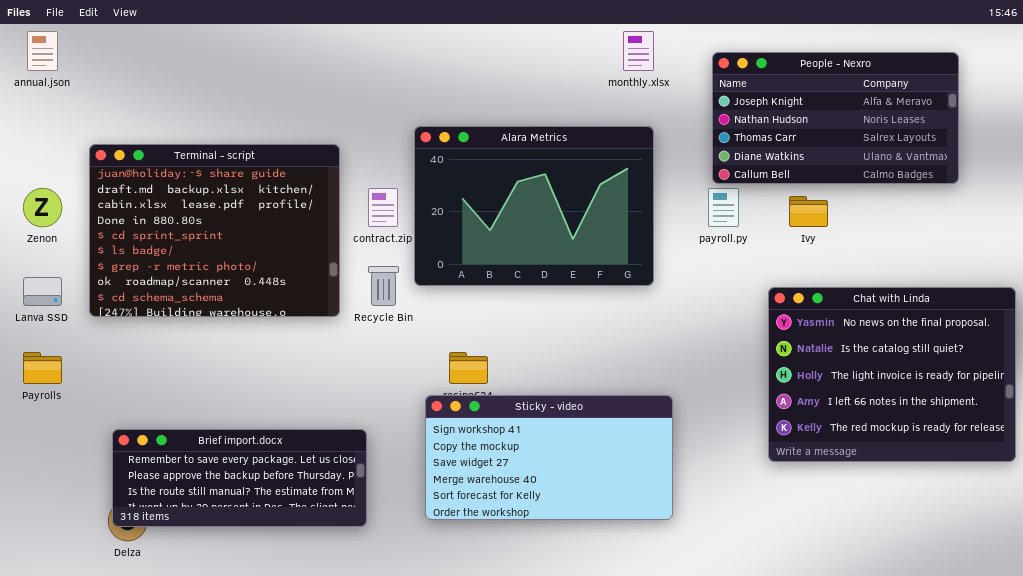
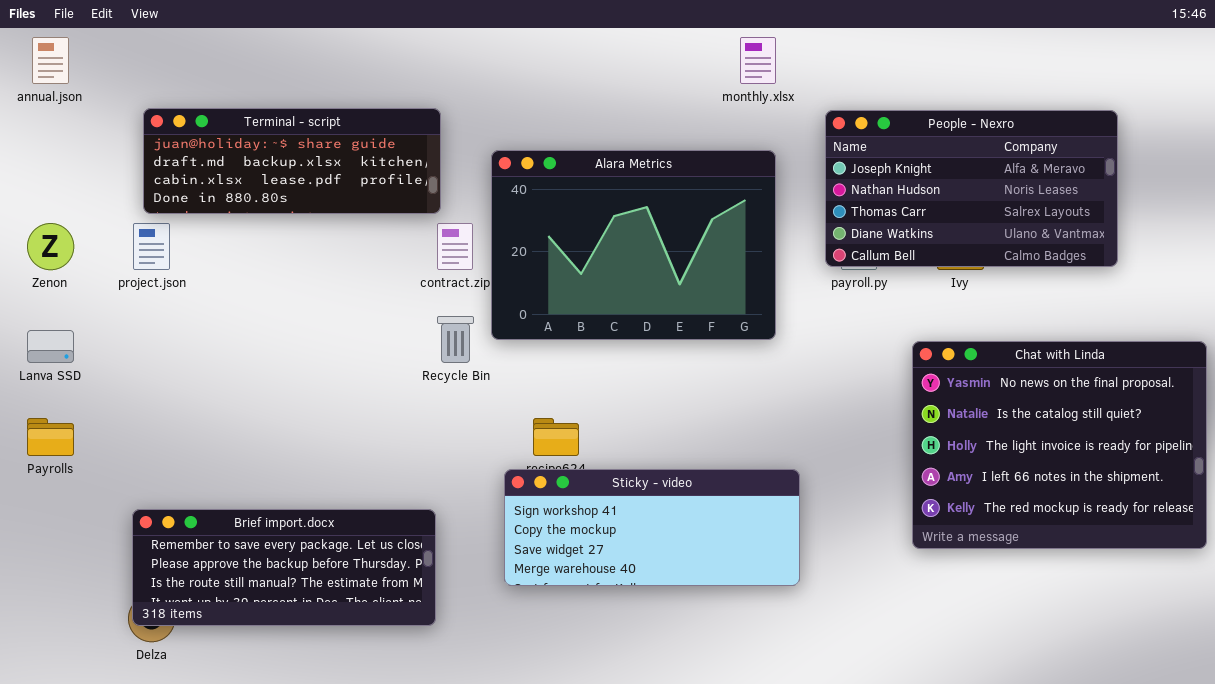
People - Nexro: [712,52,959,184] -> [825,110,1118,267], moved
Terminal - script: [89,144,340,317] -> [143,108,441,214], moved, resized
Sticky - video: [425,395,673,520] -> [504,469,800,586], resized

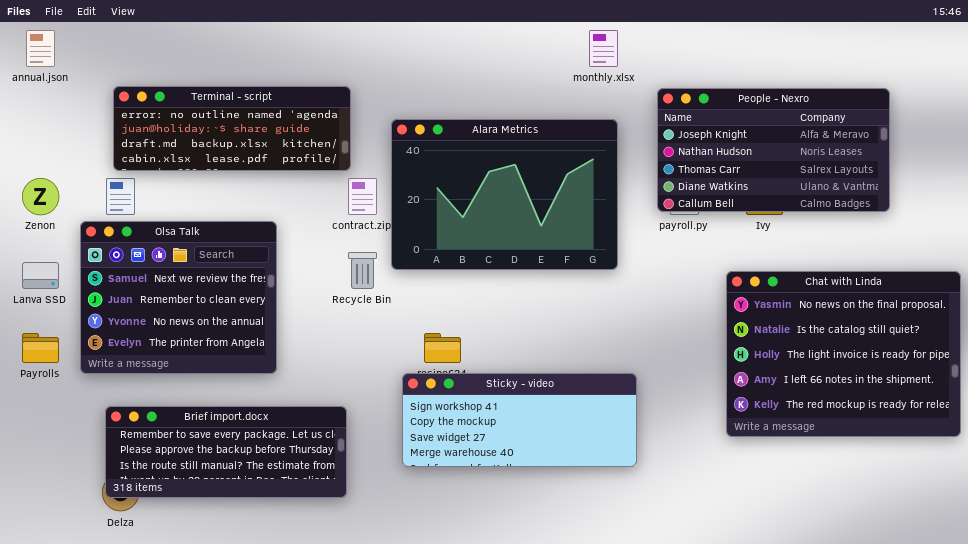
Terminal - script: [143,108,441,214] -> [113,86,351,171], scrolled up 1 row
Olsa Talk: none -> [80,221,277,374], opened

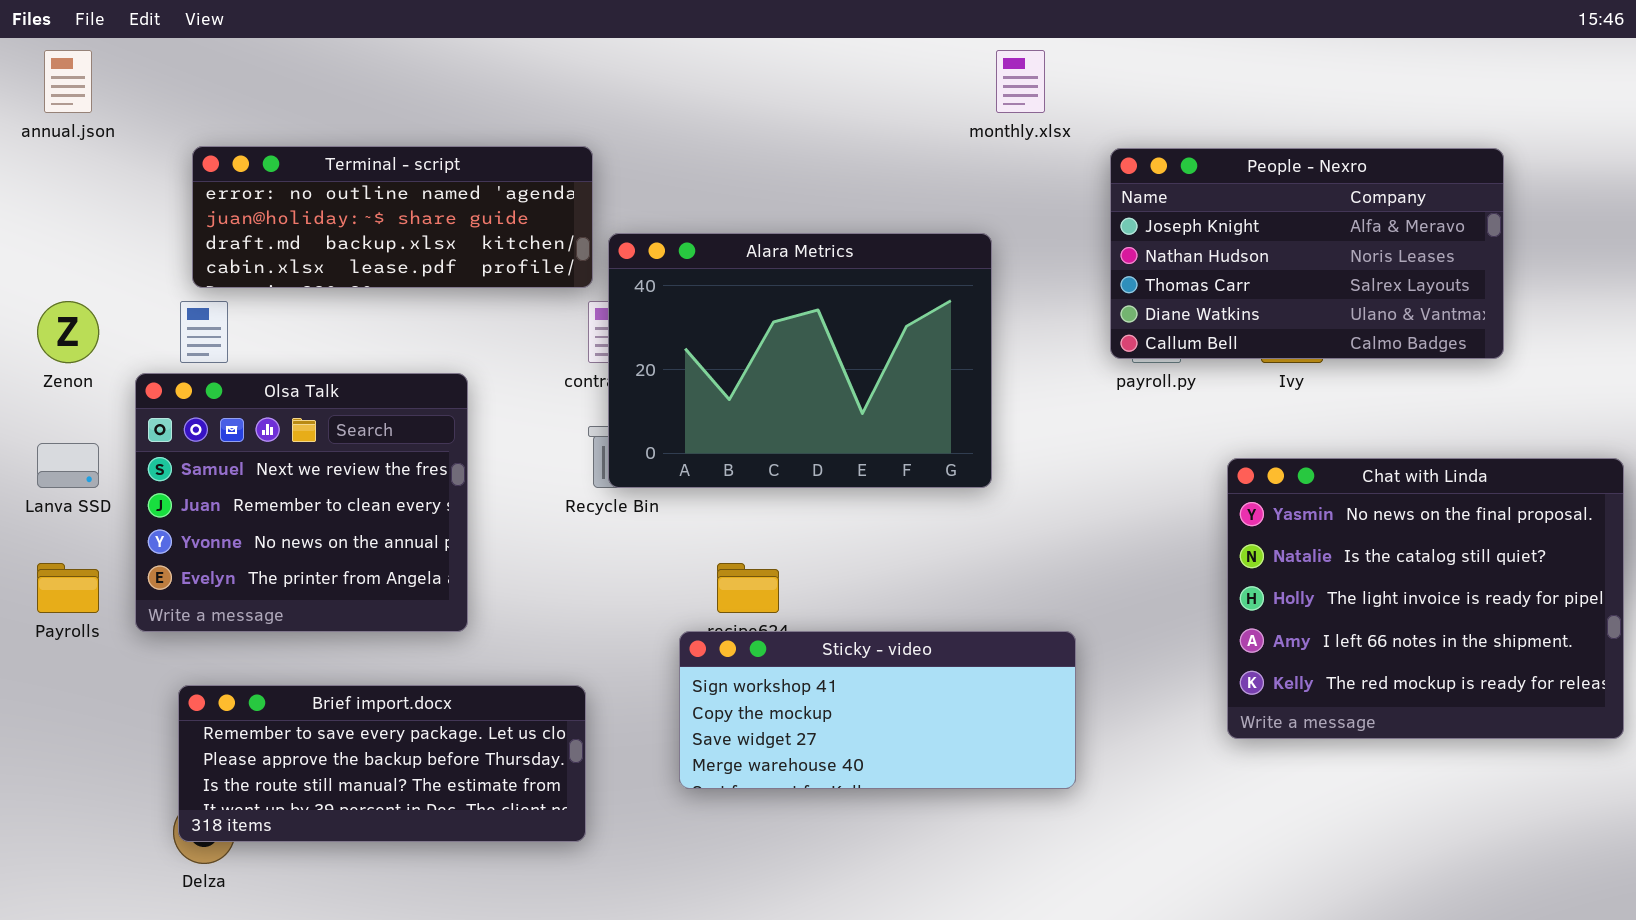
Alara Metrics: [391,119,618,270] -> [608,233,992,488], moved

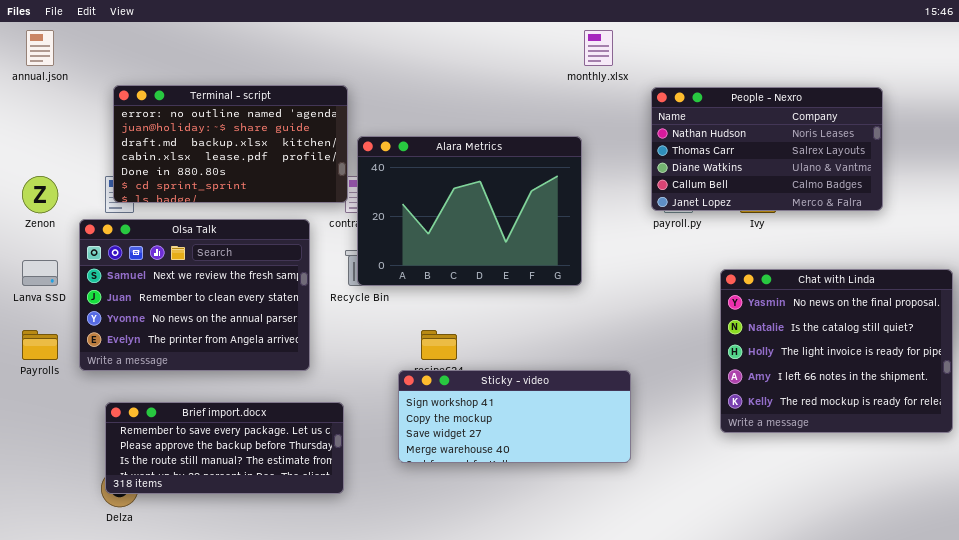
Terminal - script: [192,146,593,288] -> [113,85,348,203], resized
People - Nexro: [1110,148,1504,359] -> [651,87,883,211], scrolled down 1 row
Olsa Talk: [135,373,468,632] -> [79,219,310,371], resized

